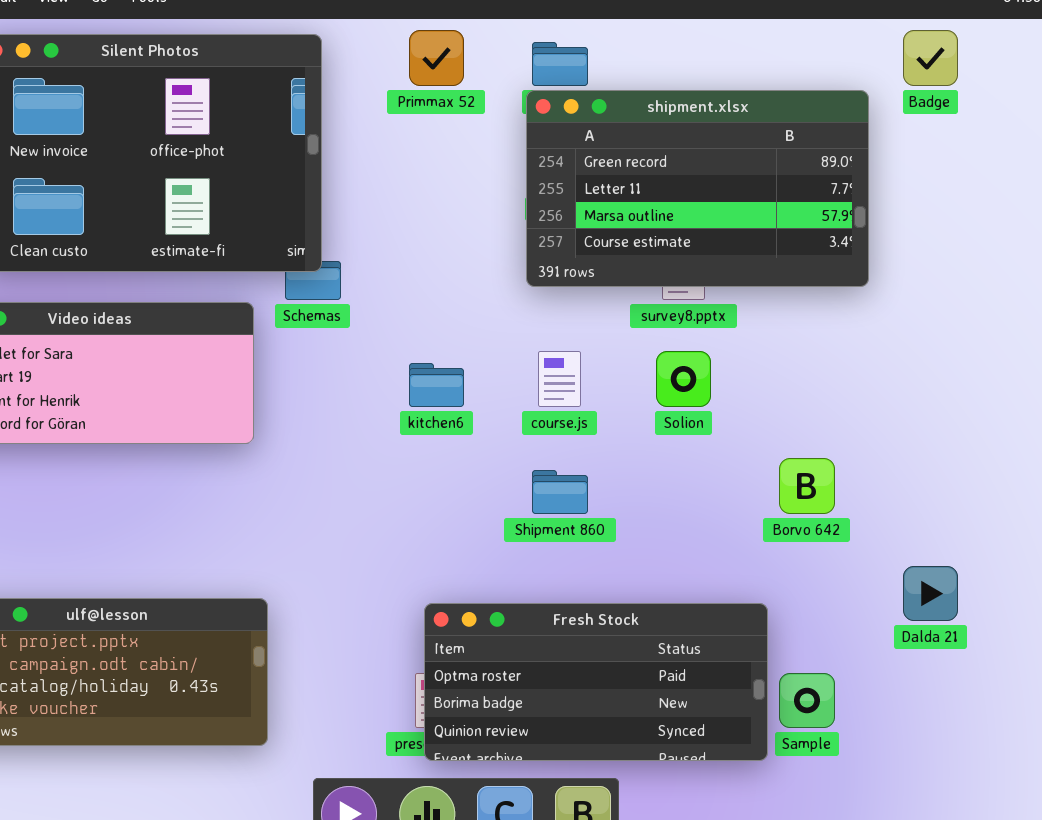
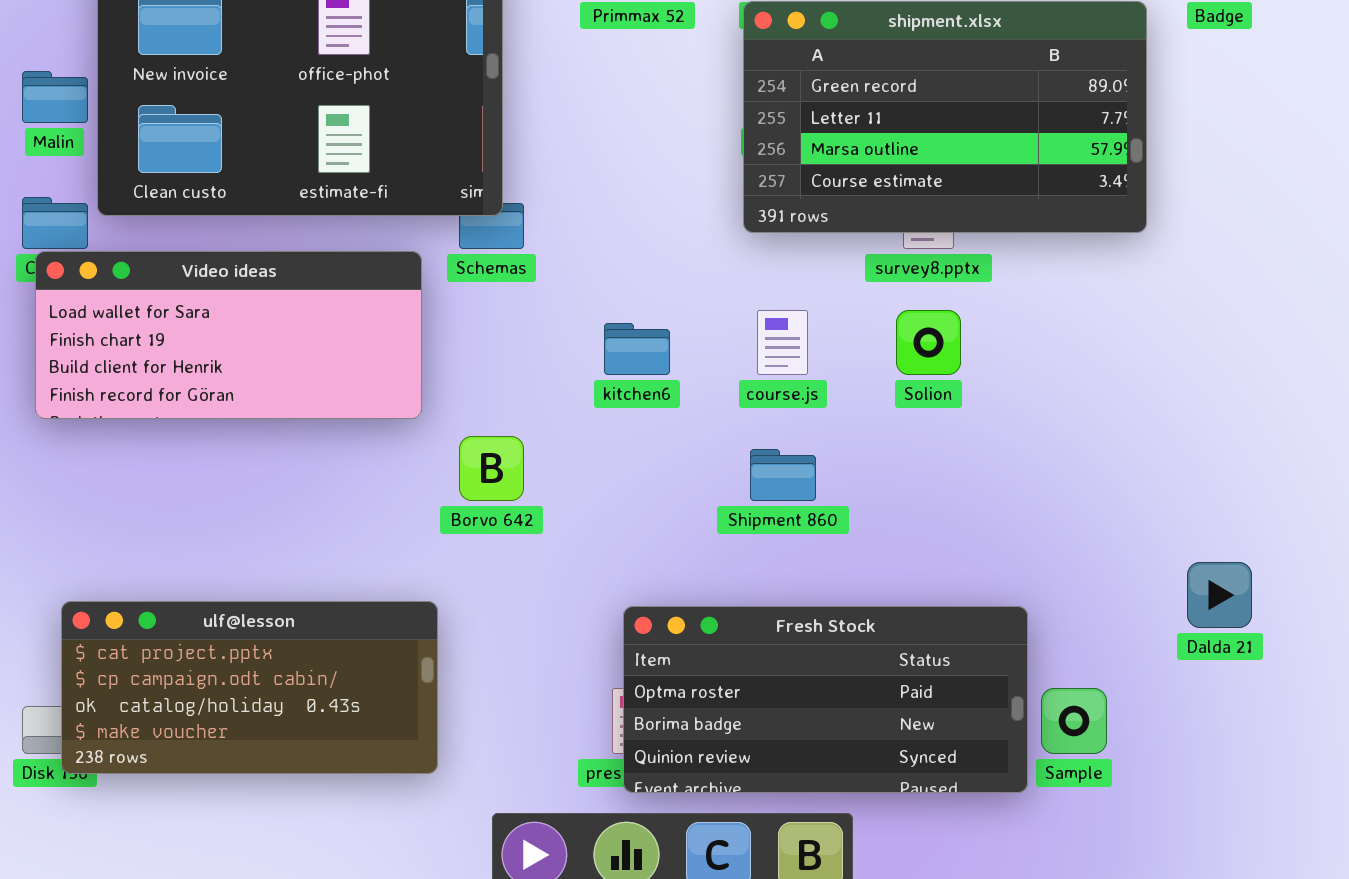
Borvo 642: [779,458,835,514] -> [459,436,524,501], moved

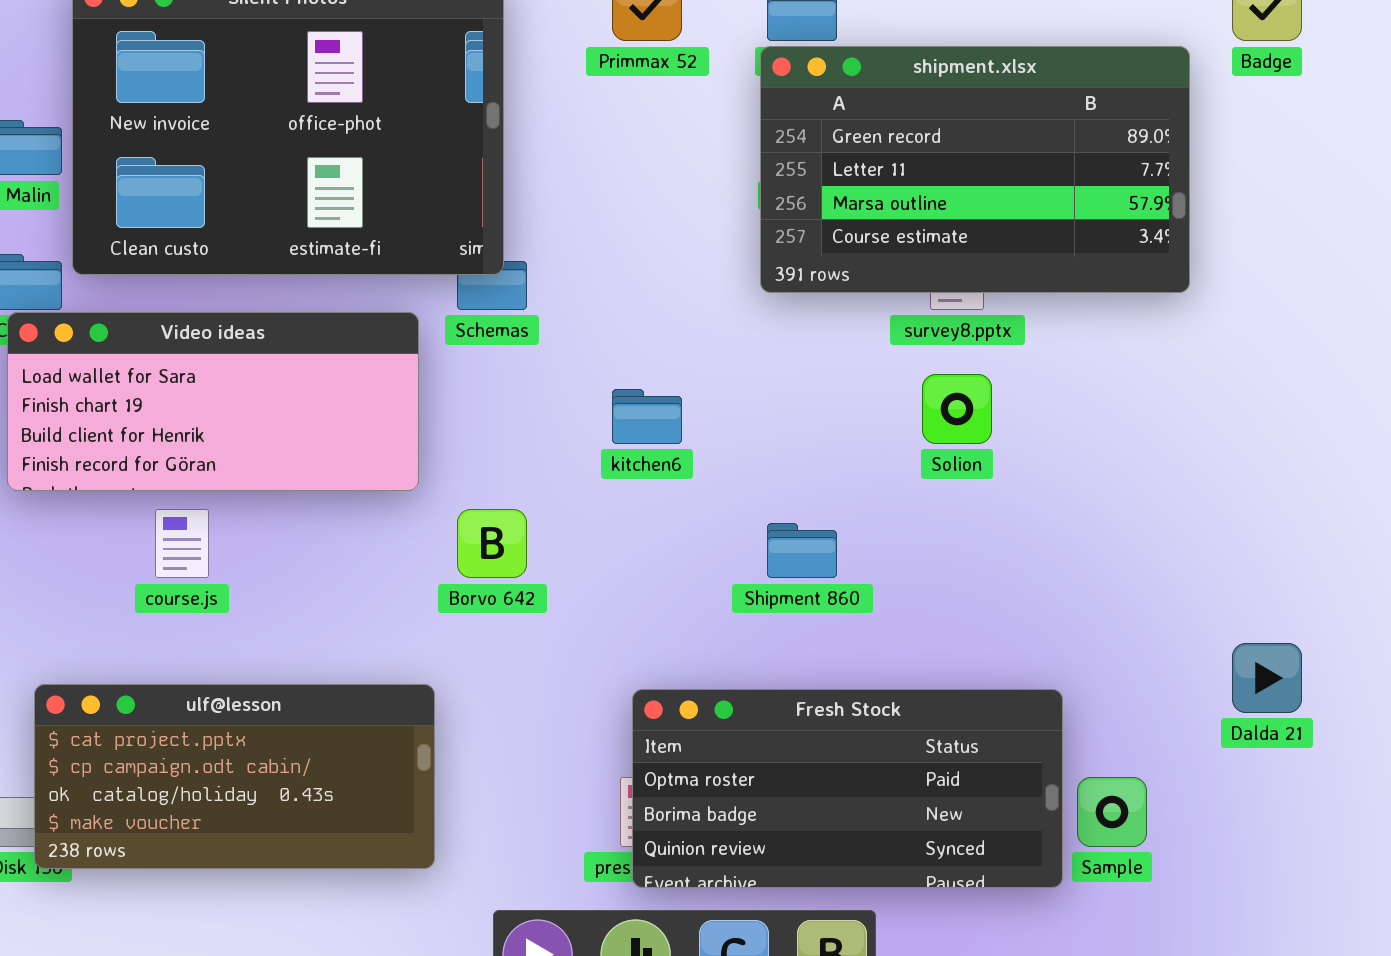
course.js: [757,310,808,375] -> [155,509,209,578], moved

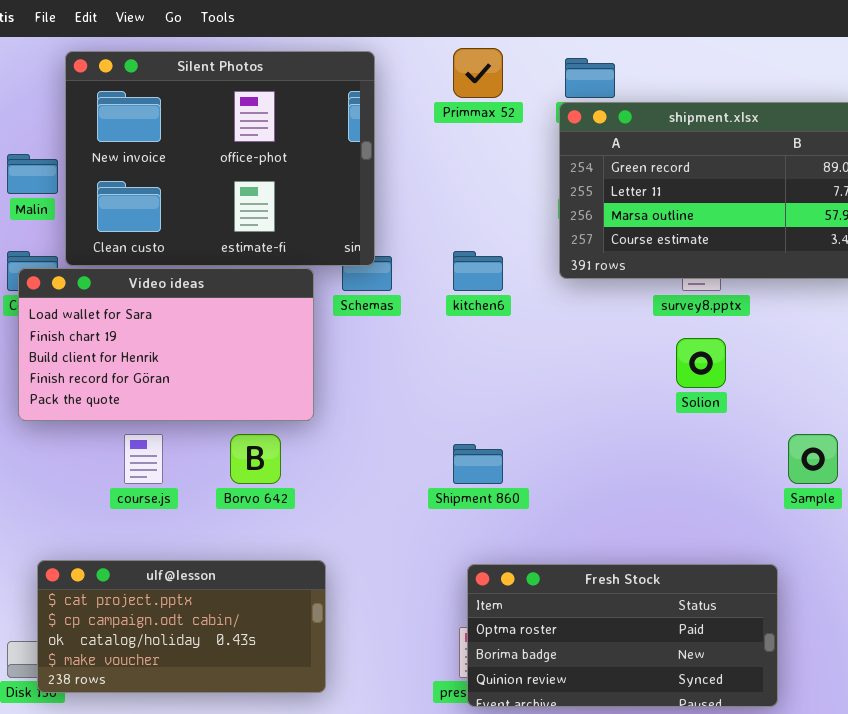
Video ideas: [7,312,419,491] -> [18,268,314,421], resized
kitchen6: [612,389,682,444] -> [453,251,503,291], moved
Borvo 642: [457,509,527,578] -> [230,434,281,484], moved
Shipment 860: [767,523,837,578] -> [453,444,503,484], moved
Sample: [1077,777,1147,847] -> [788,434,838,484], moved

